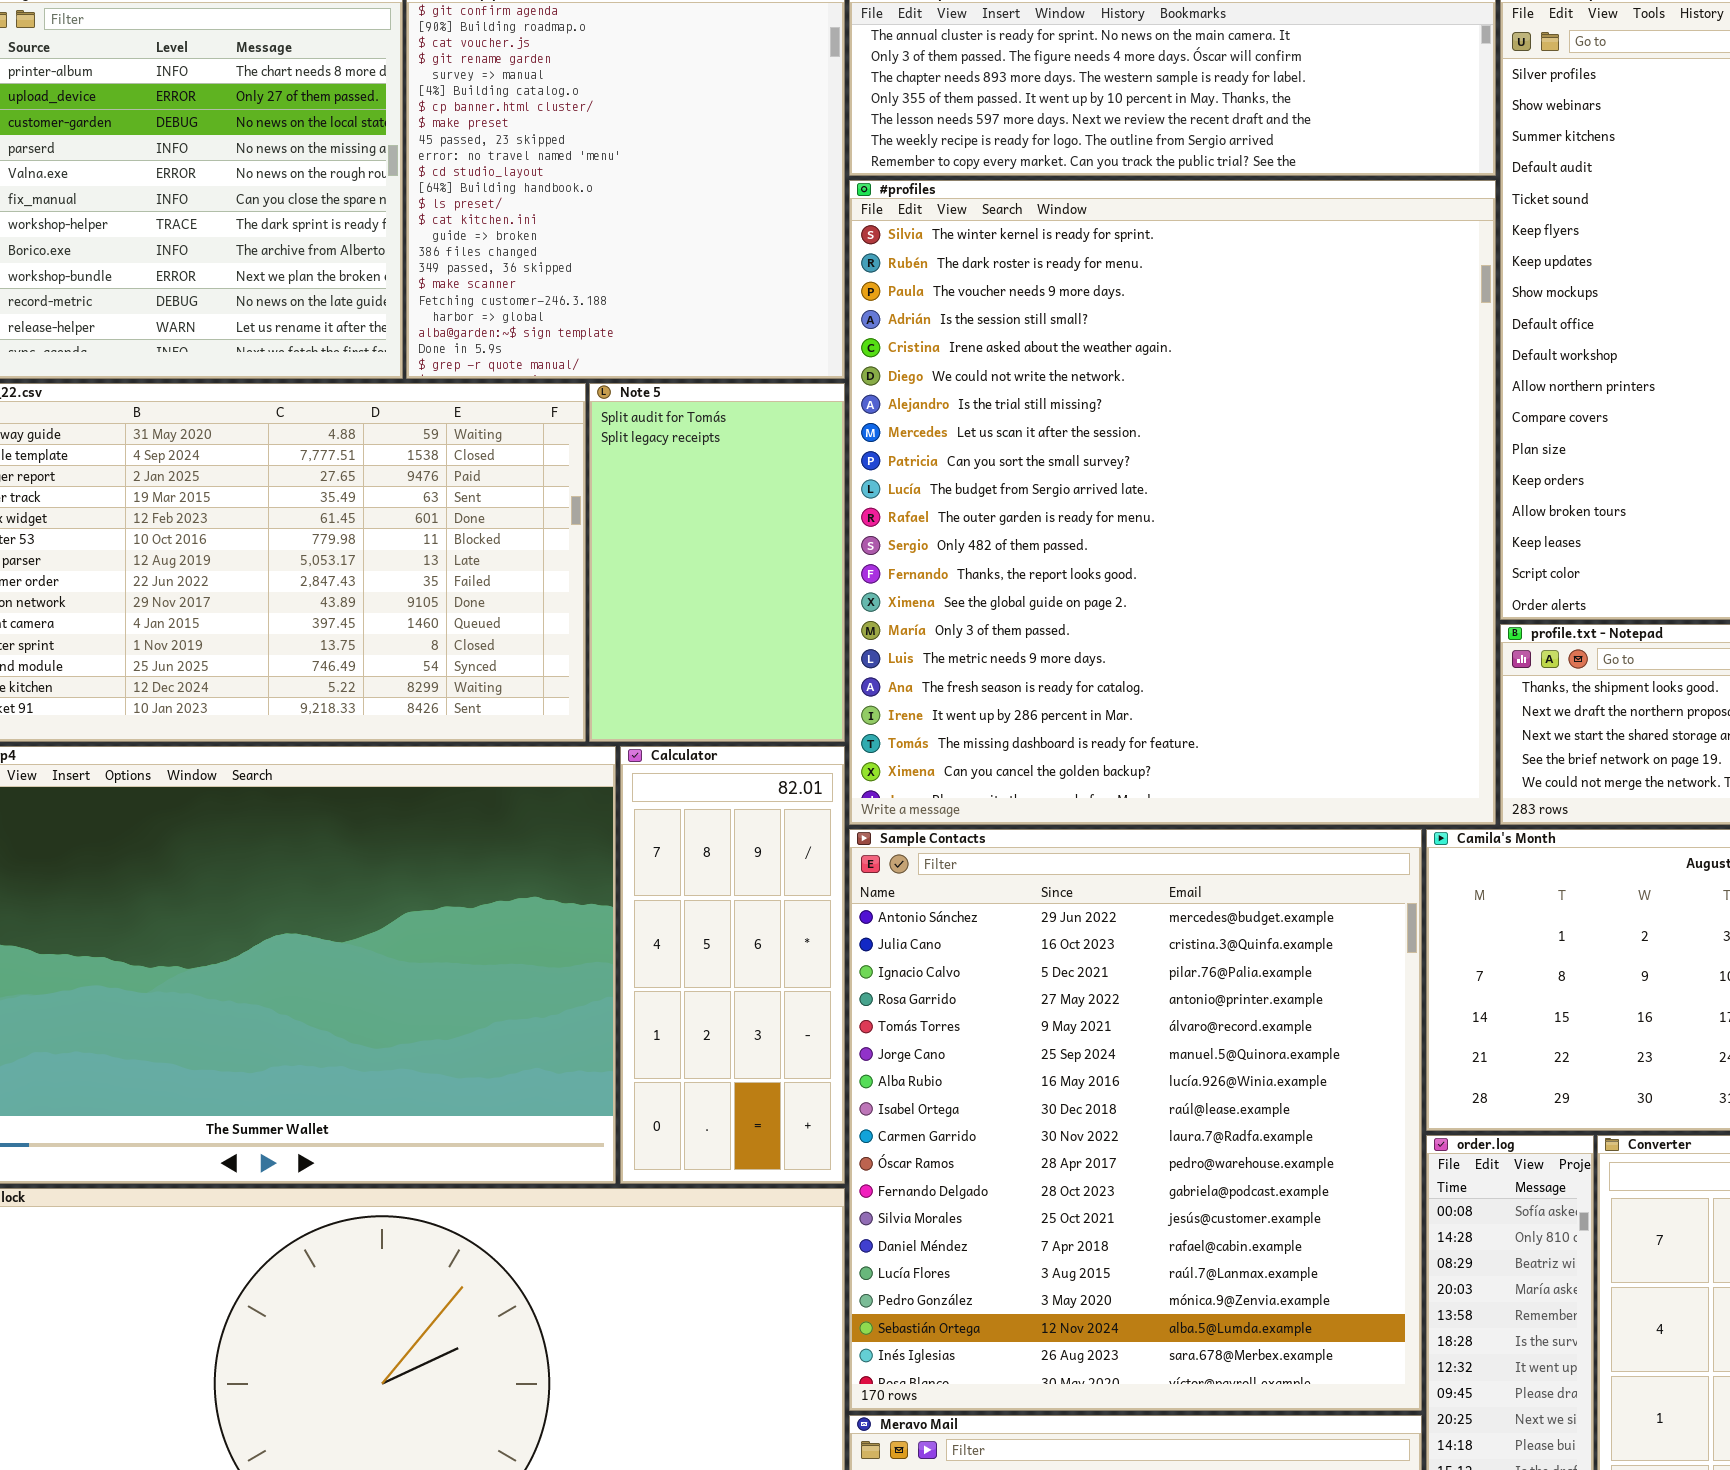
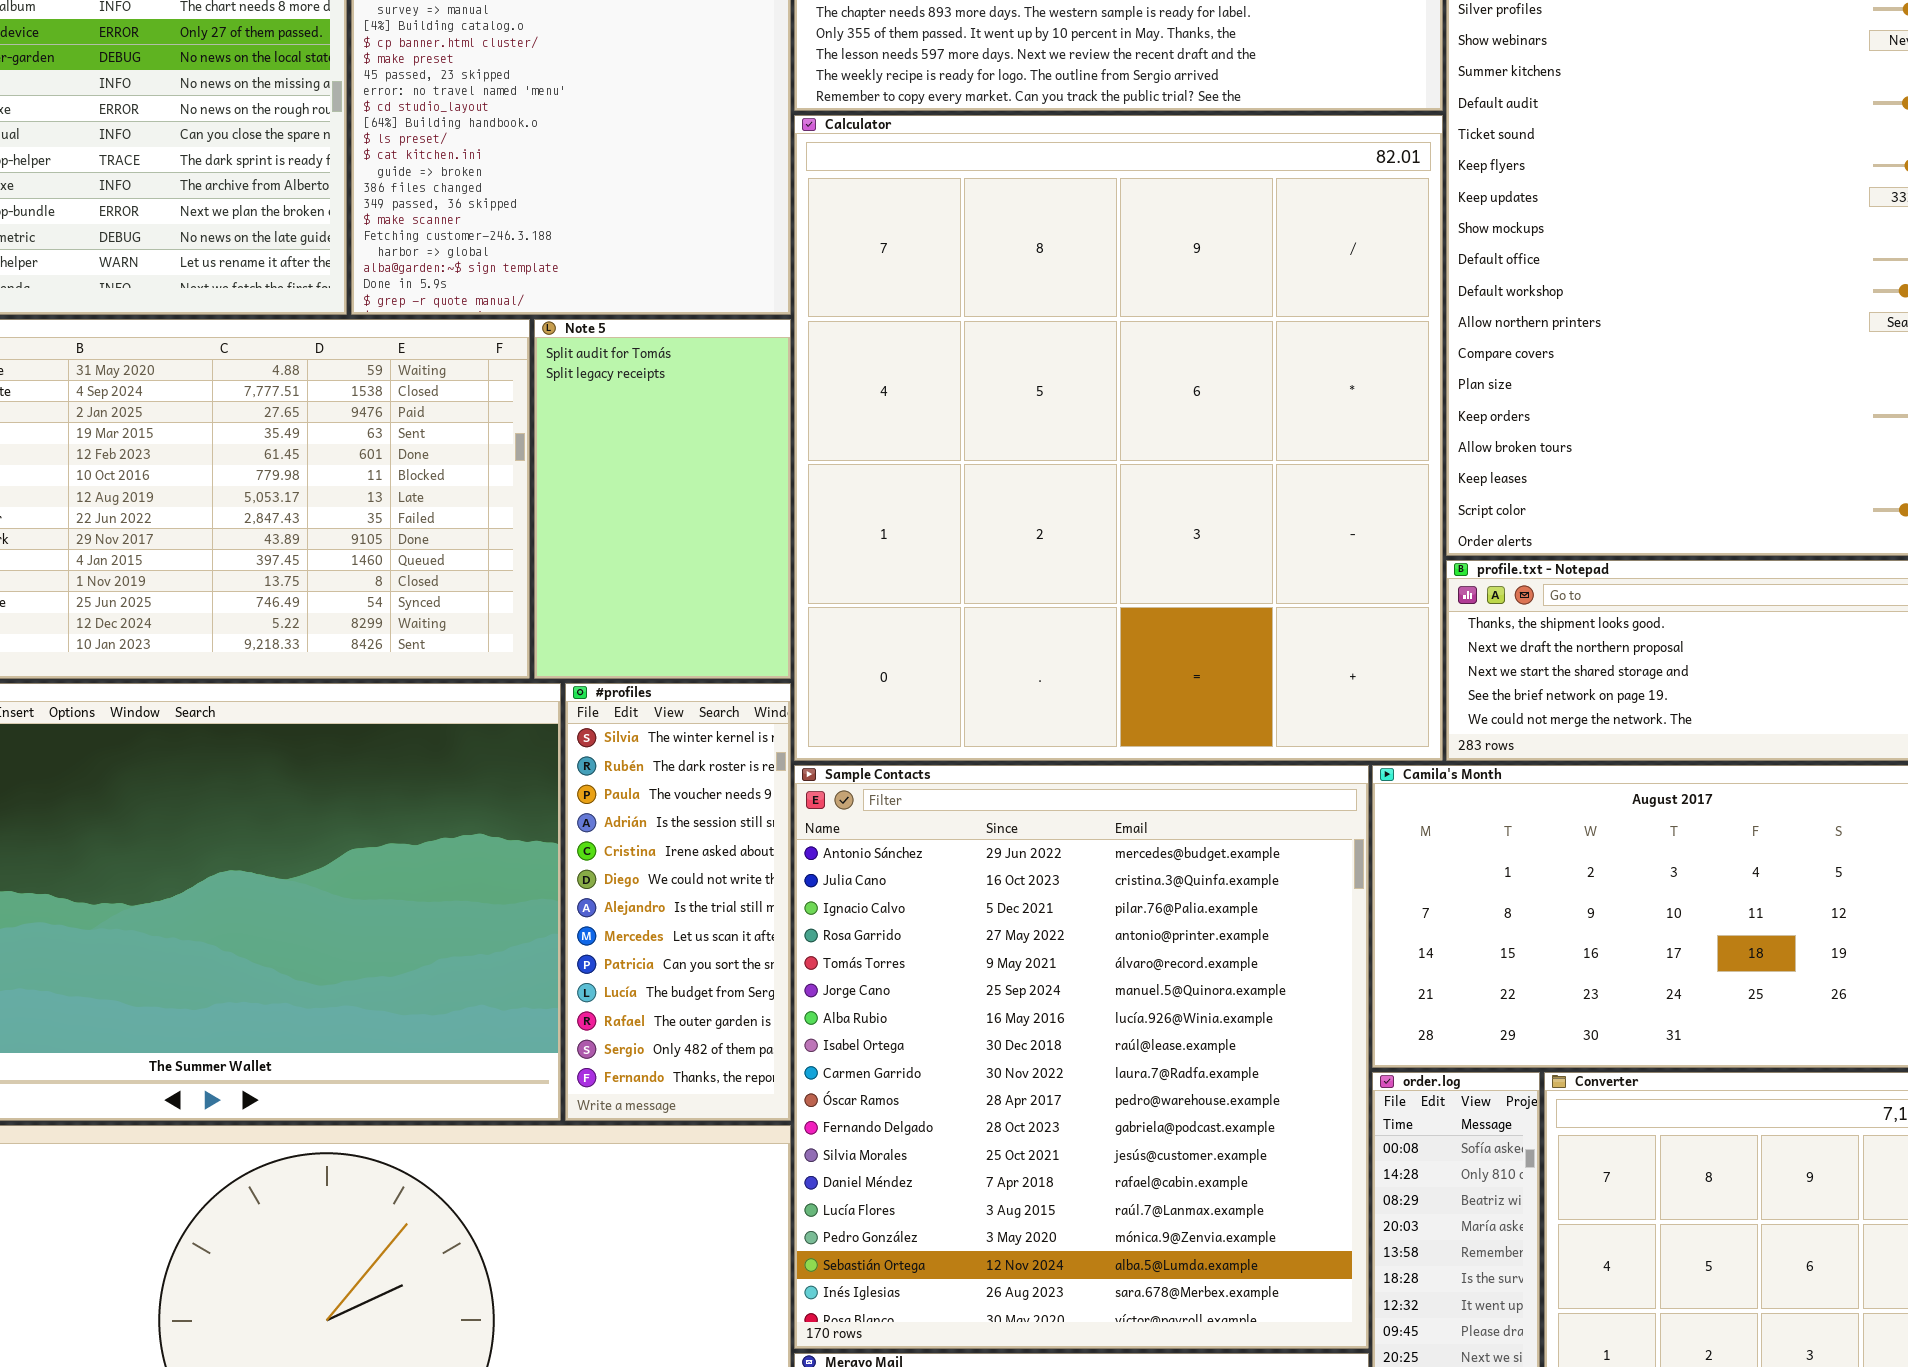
#profiles: [849,180,1496,825] -> [565,683,791,1121], moved, resized
Calculator: [620,746,845,1184] -> [794,115,1443,761], moved, resized

